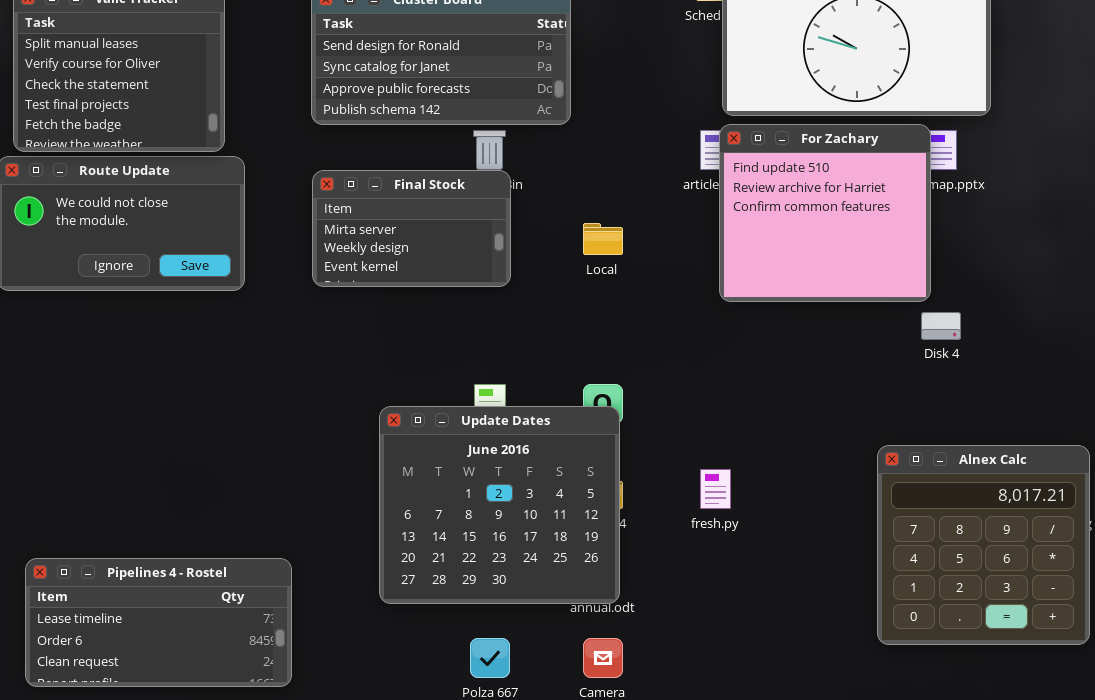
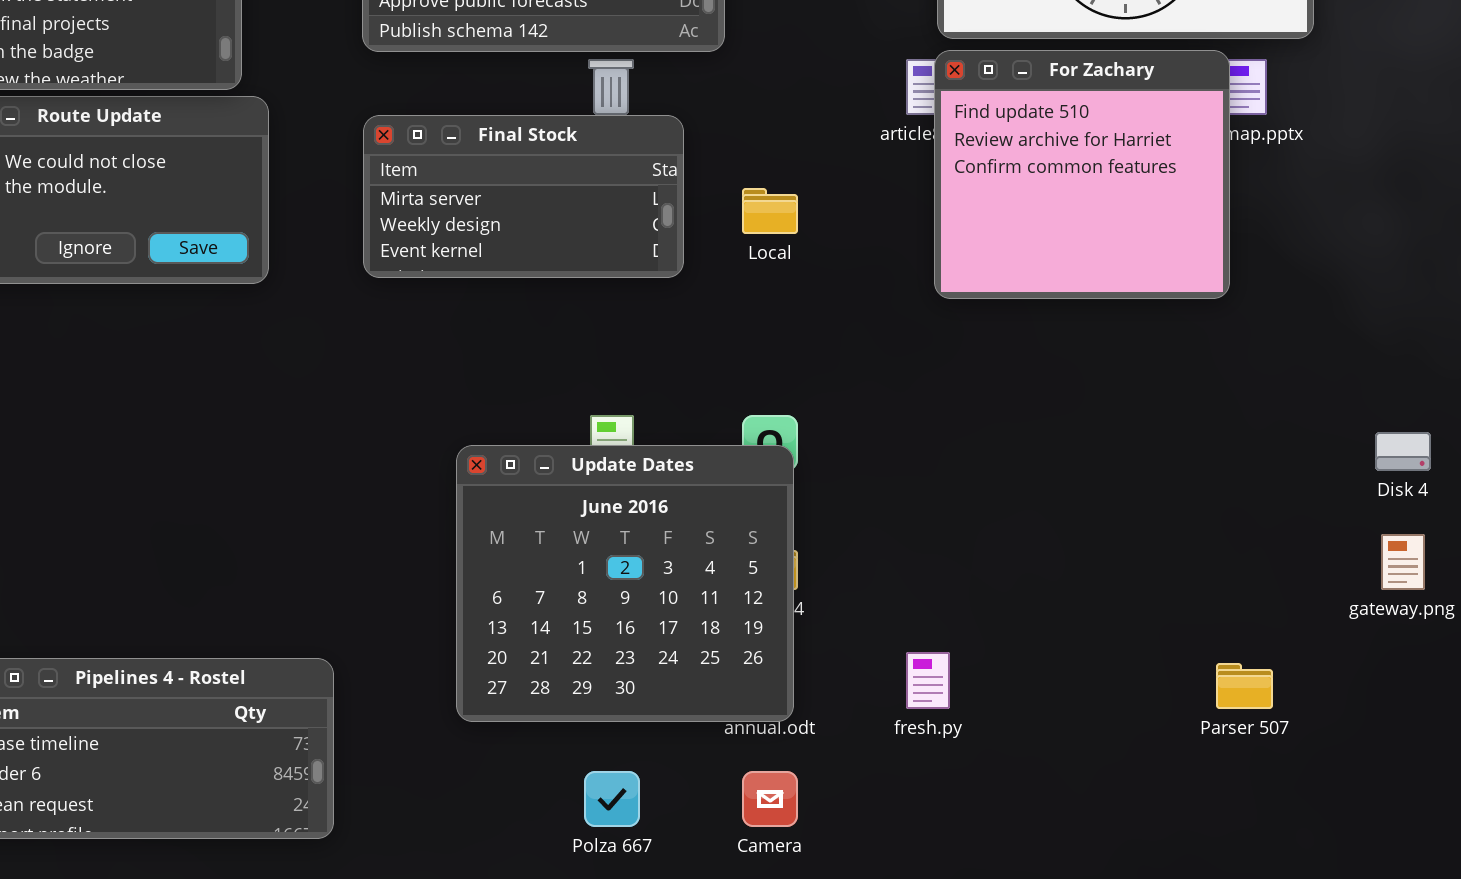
Final Stock: [312,170,511,287] -> [363,115,684,278], resized
Disk 4: [921,312,961,340] -> [1375,432,1431,471], moved
Alnex Calc: [877,445,1090,645] -> none, closed
fresh.py: [700,469,731,509] -> [906,652,950,709], moved

